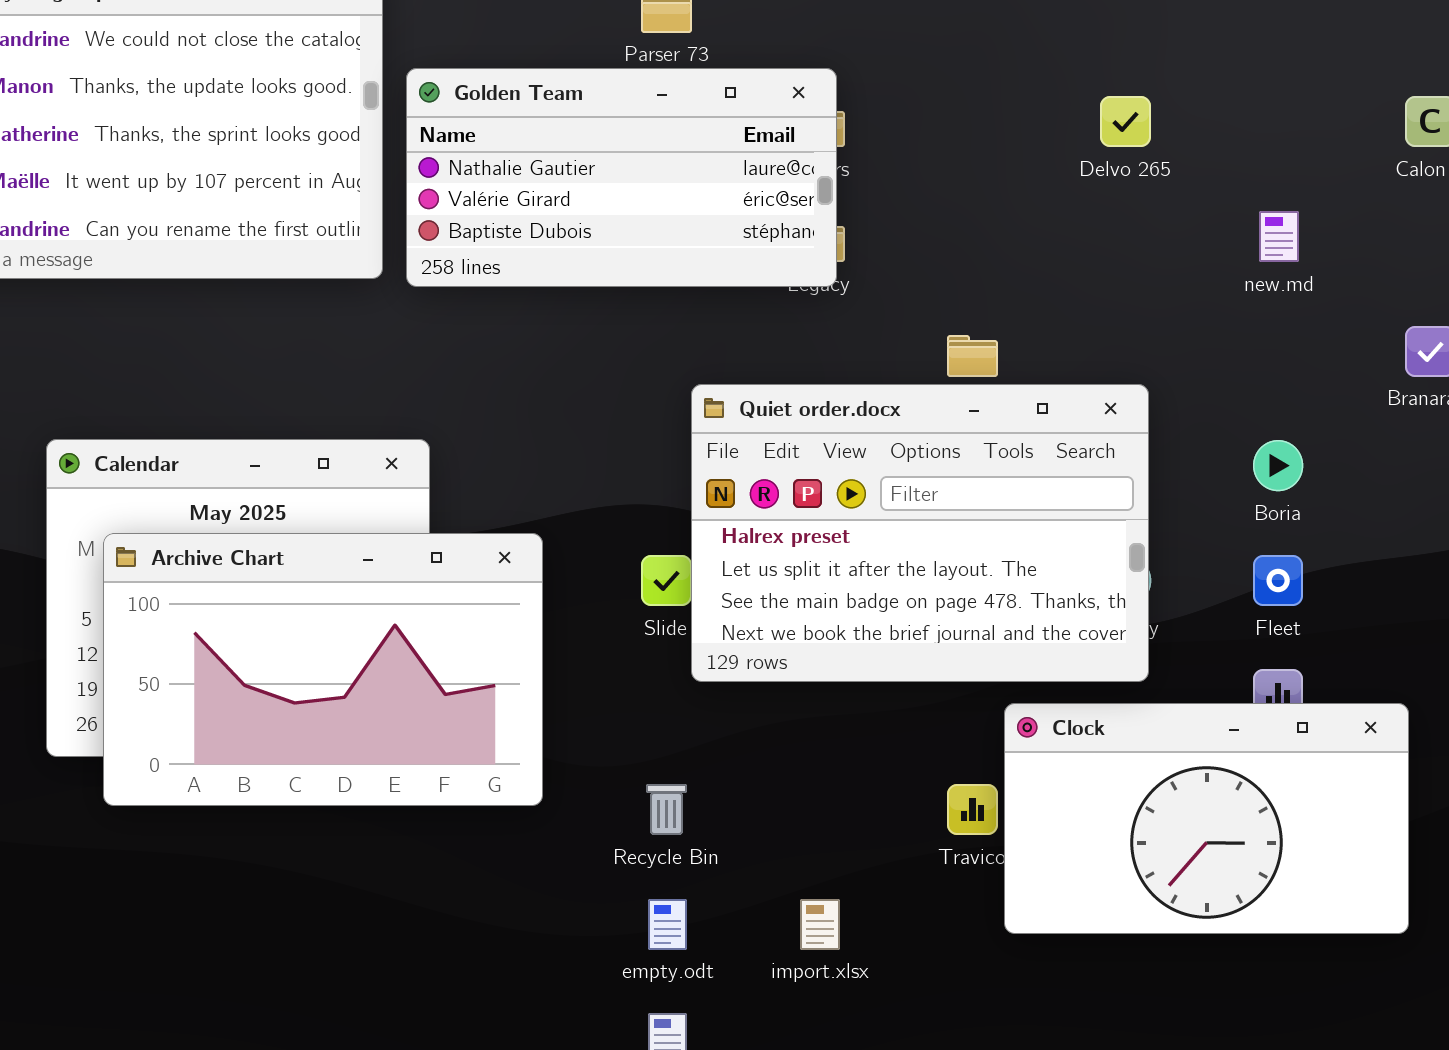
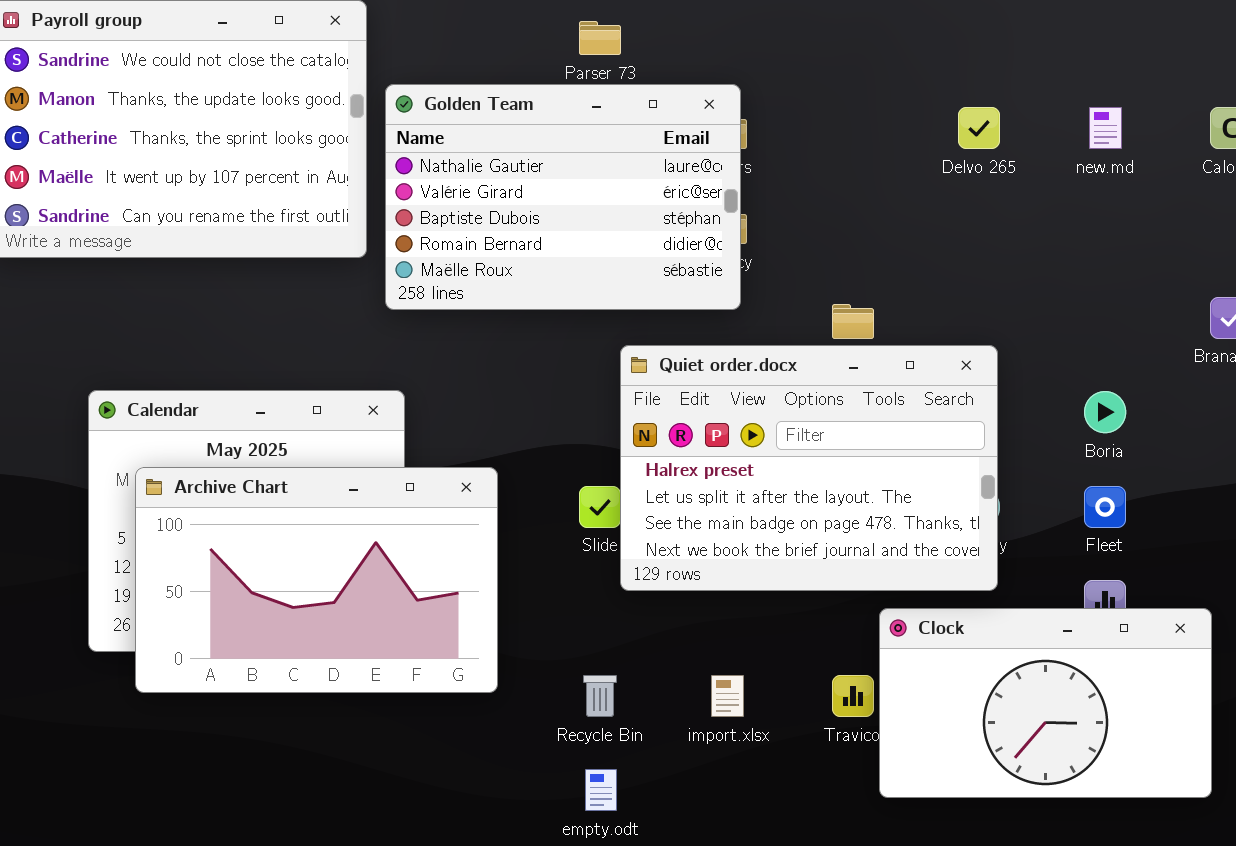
Golden Team: [406,68,837,287] -> [385,84,741,310], resized
new.md: [1259,211,1299,262] -> [1089,107,1122,149], moved
import.xlsx: [800,899,840,950] -> [711,675,744,717], moved

